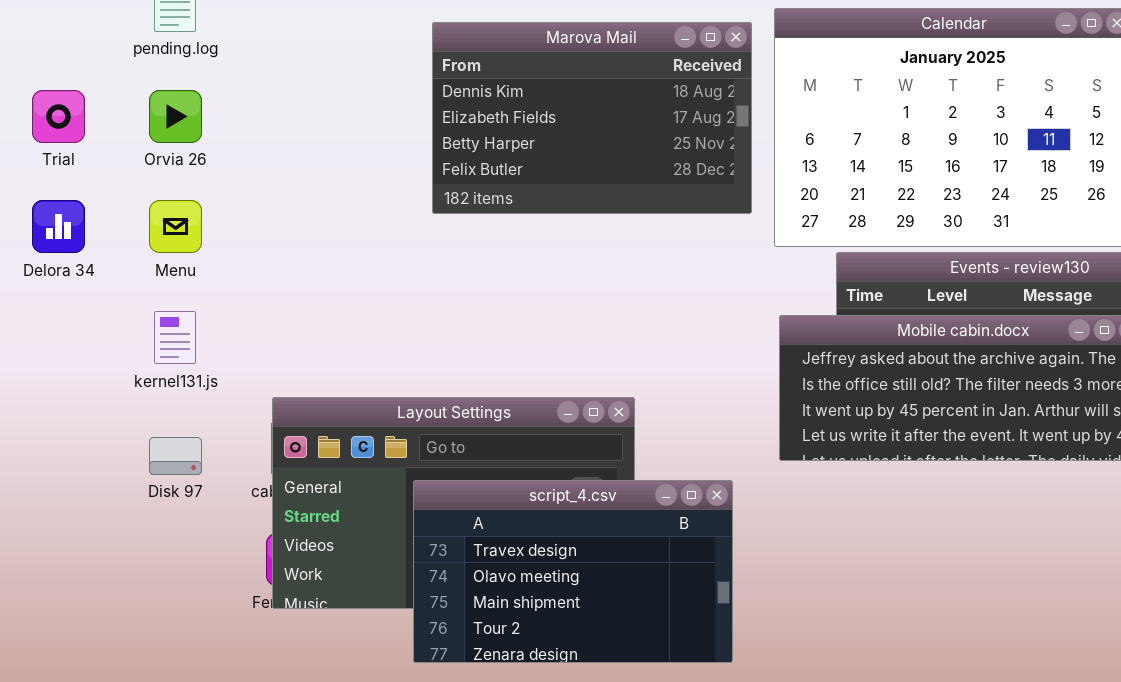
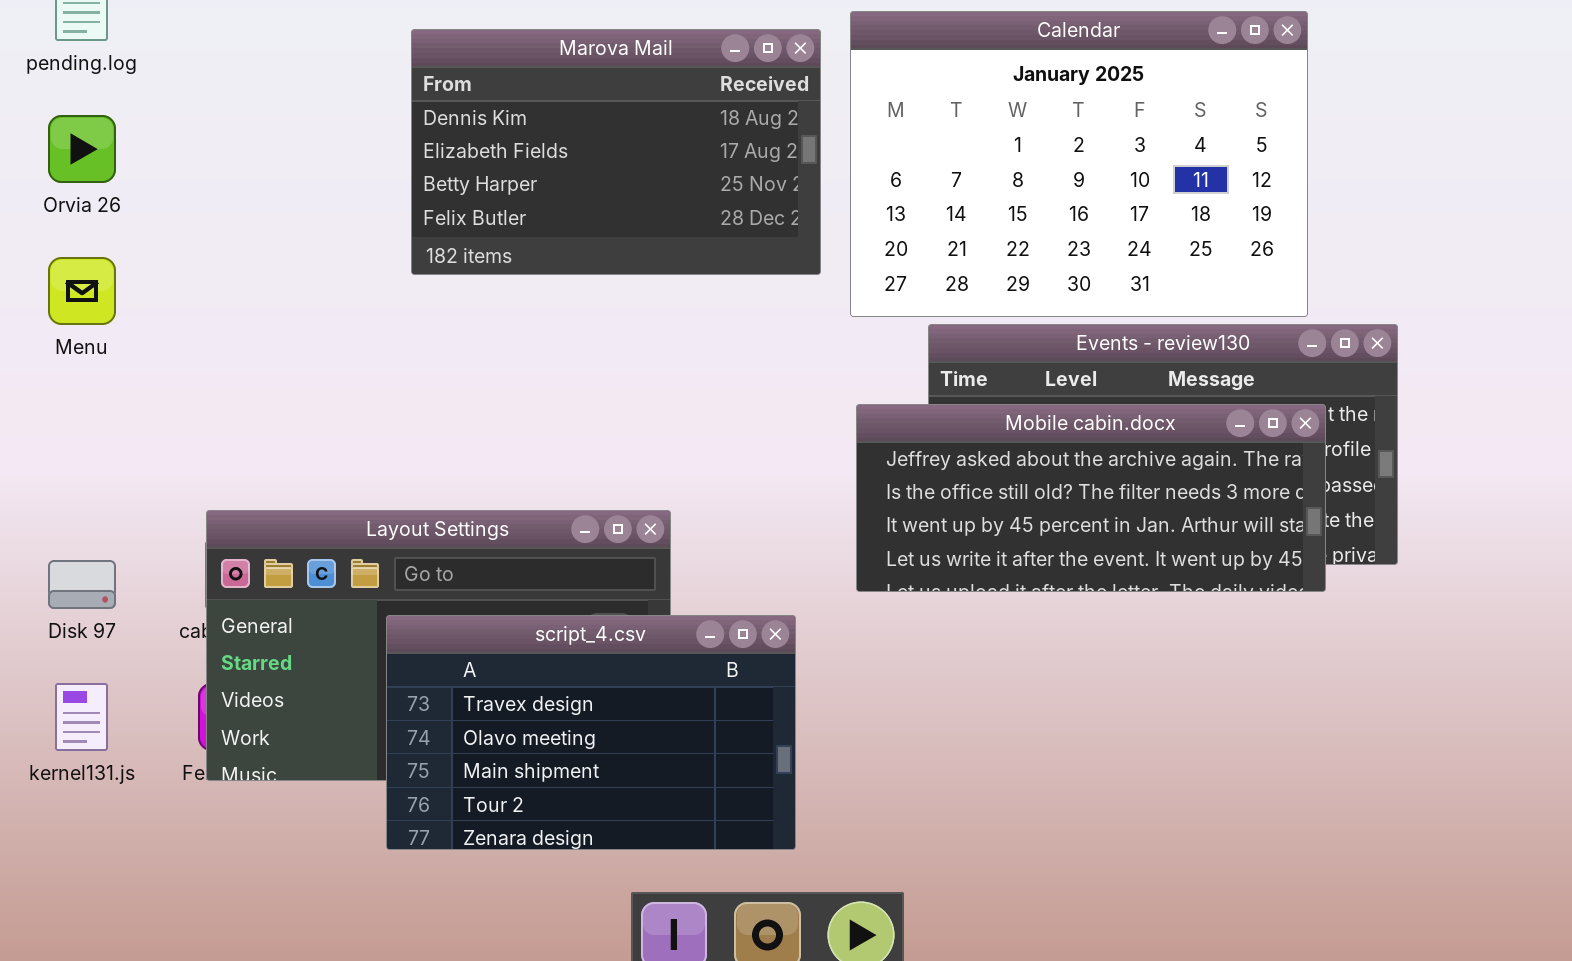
kernel131.js: [154,311,196,364] -> [55,683,108,751], moved

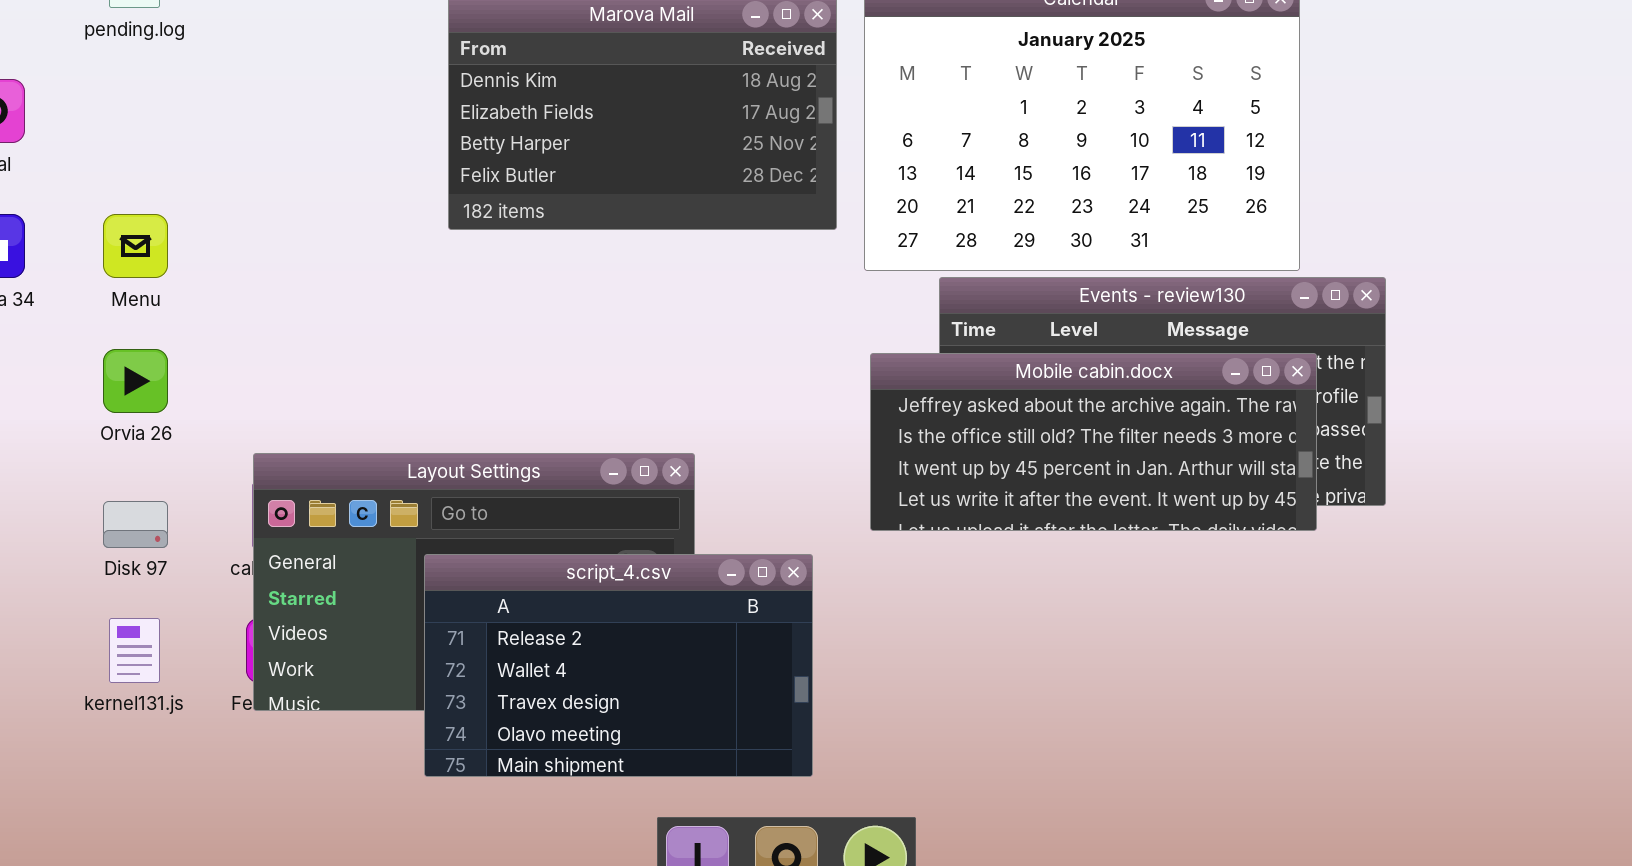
Orvia 26: [48,115,116,183] -> [103,349,168,413], moved
script_4.csv: [386,615,796,850] -> [424,554,813,777], scrolled up 2 rows

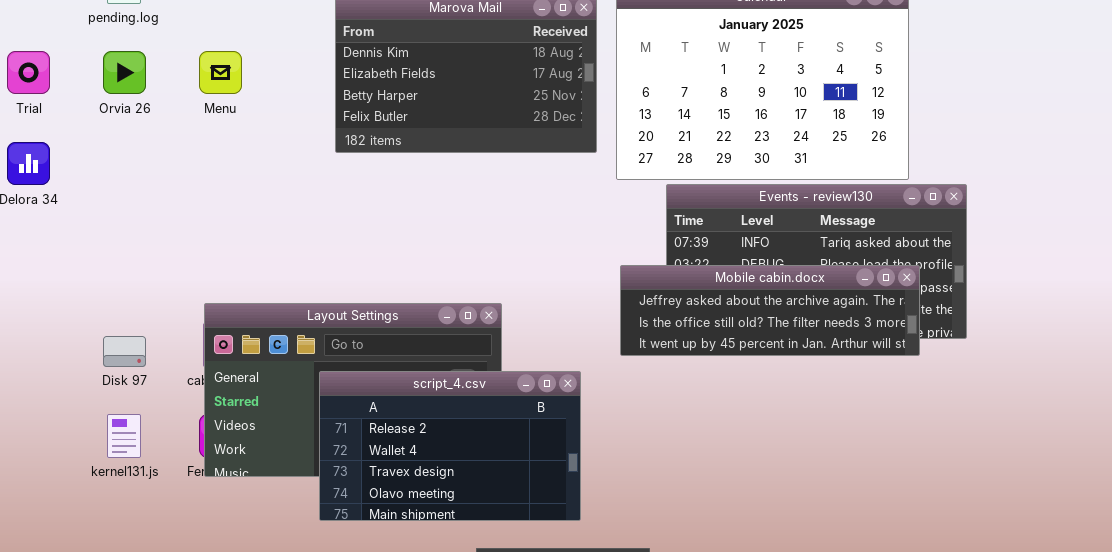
Menu: [103,214,168,278] -> [199,51,242,94], moved
Orvia 26: [103,349,168,413] -> [103,51,146,94], moved
Mobile cabin.docx: [870,353,1317,531] -> [620,265,920,356], resized

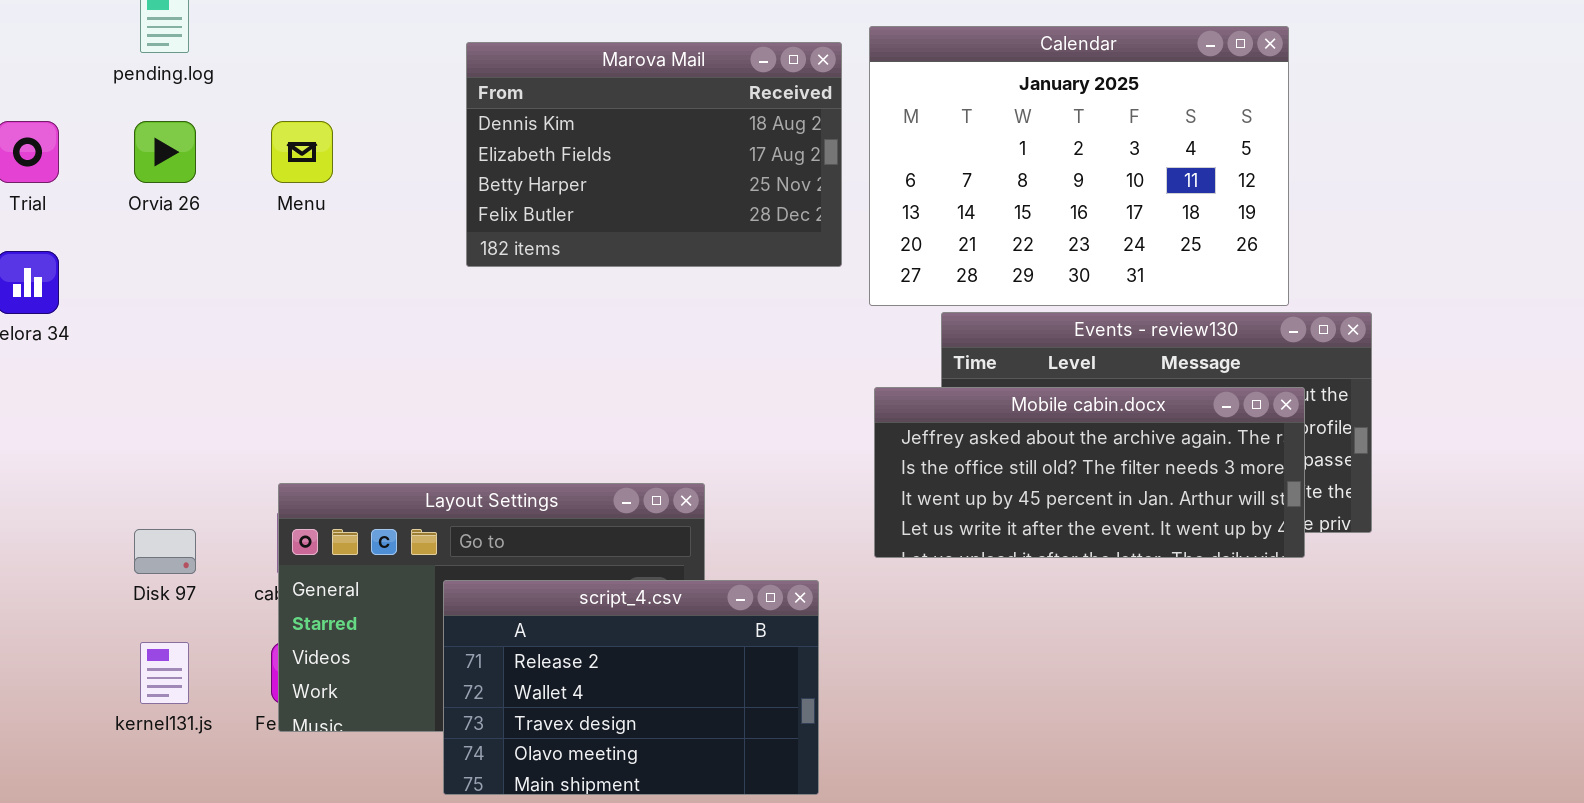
Mobile cabin.docx: [620,265,920,356] -> [874,387,1305,558], resized

